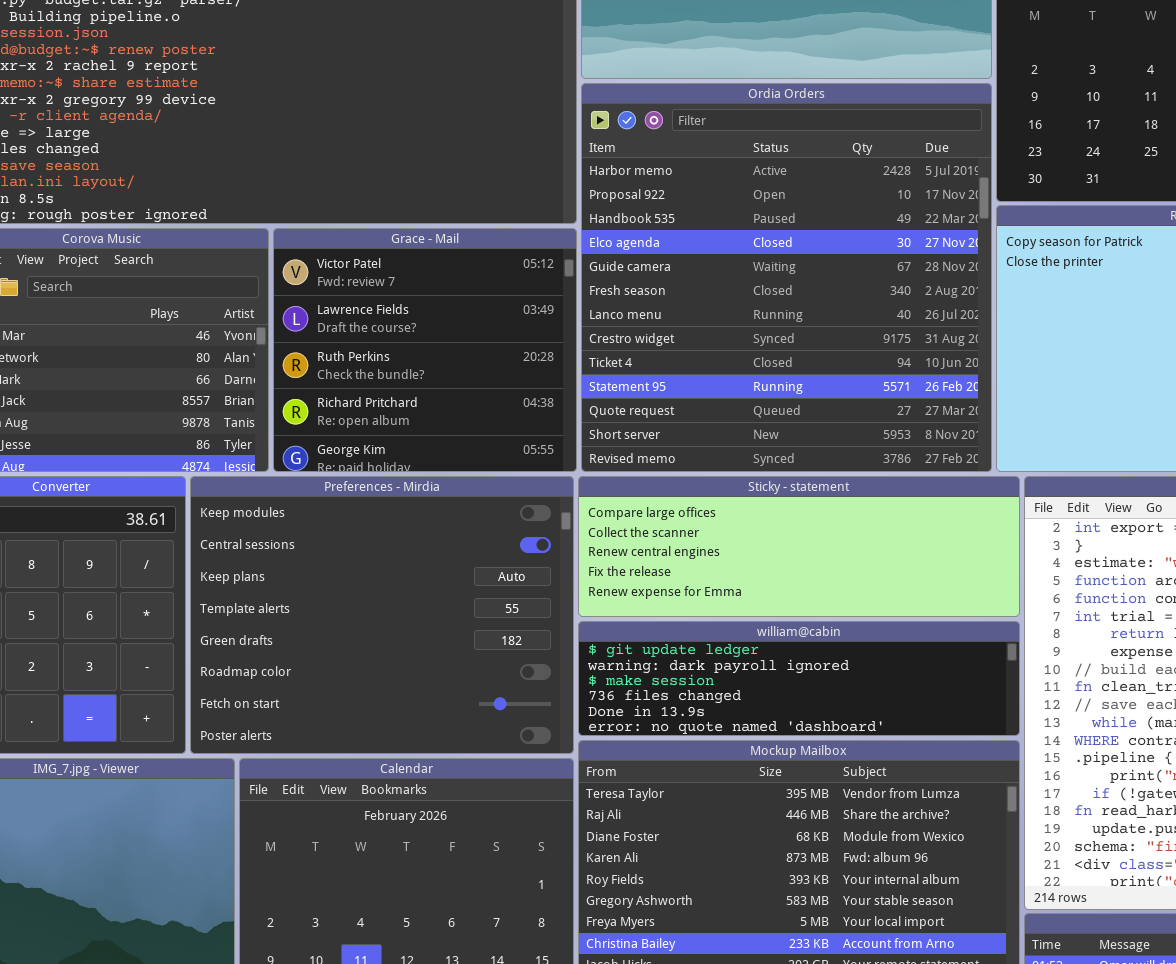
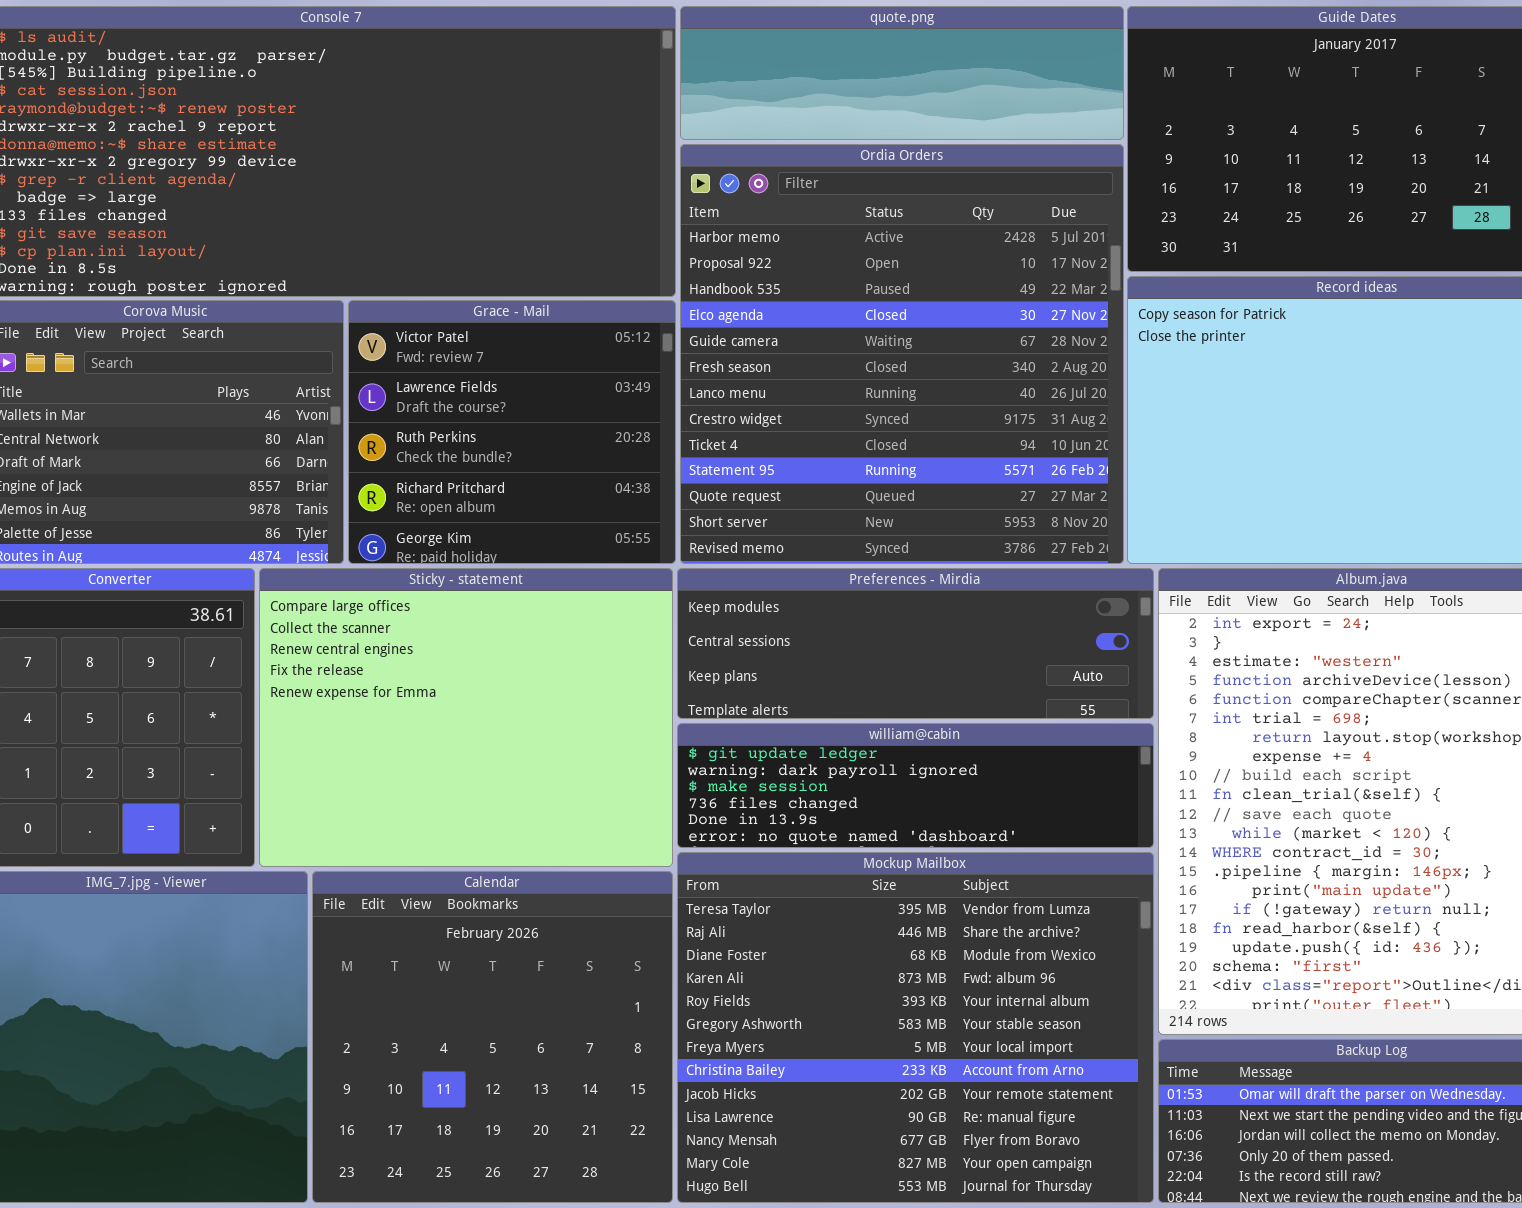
Preferences - Mirdia: [190,476,574,754] -> [677,568,1154,719], moved, resized
Sticky - statement: [578,476,1020,617] -> [259,568,673,867], moved, resized

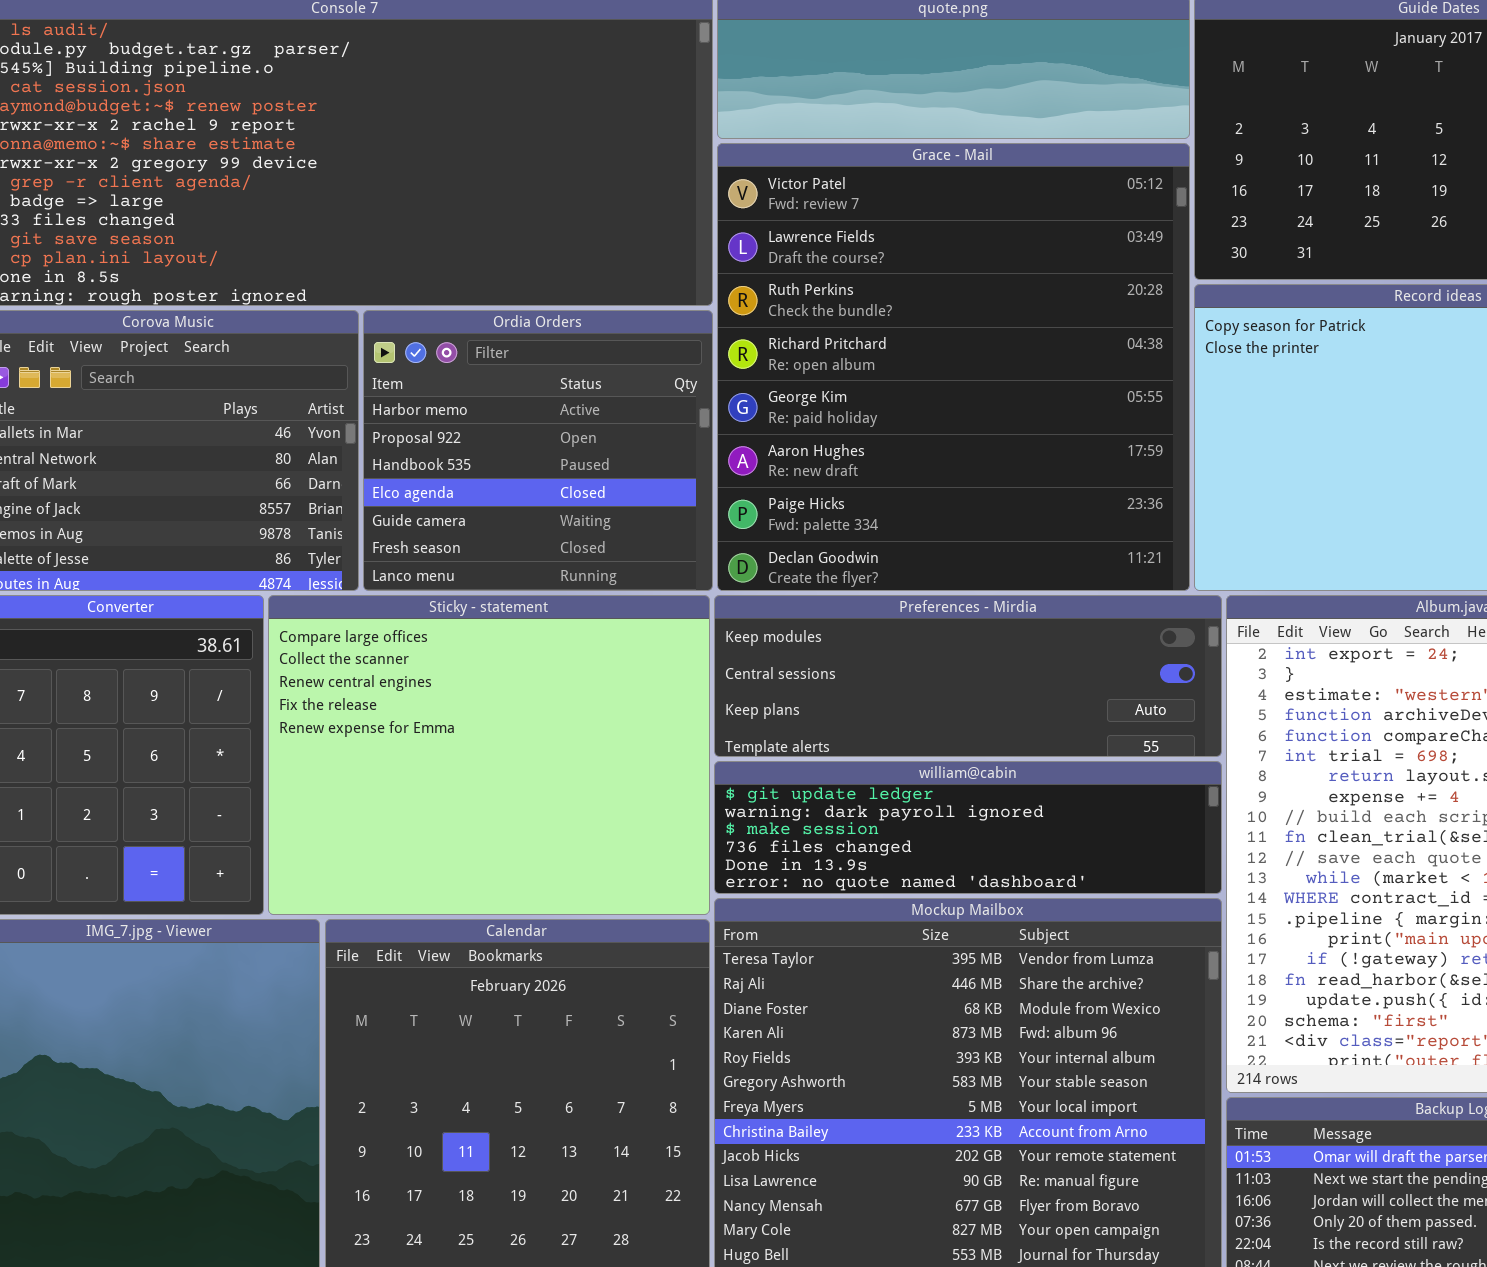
Ordia Orders: [680,144,1124,564] -> [363,310,713,591], moved, resized
Grace - Mail: [348,300,676,564] -> [717,143,1190,591], moved, resized

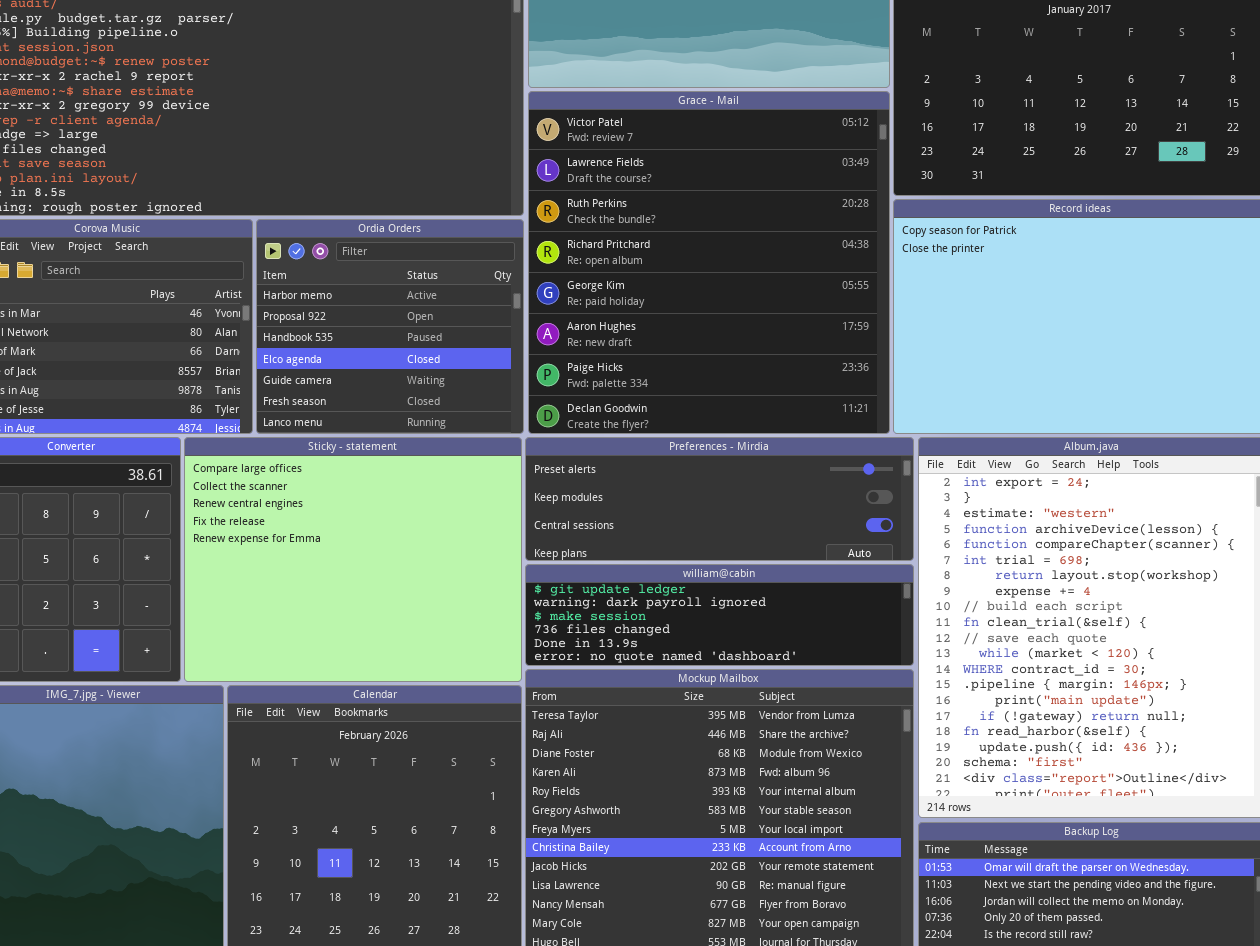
Preferences - Mirdia: [714,595,1222,757] -> [525,437,914,561], scrolled up 1 row

